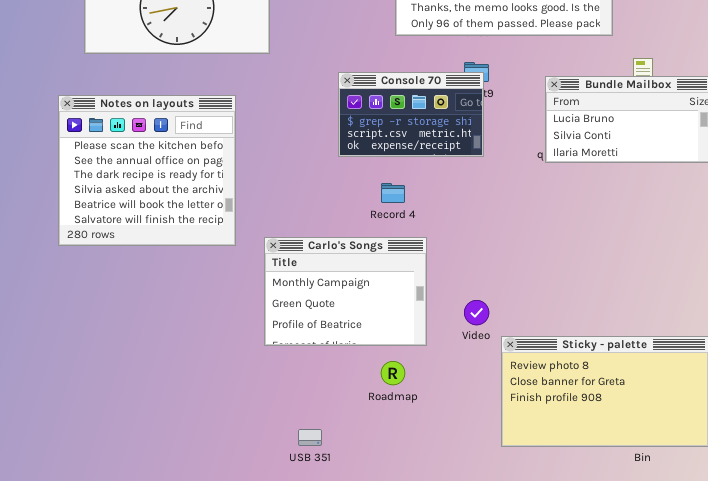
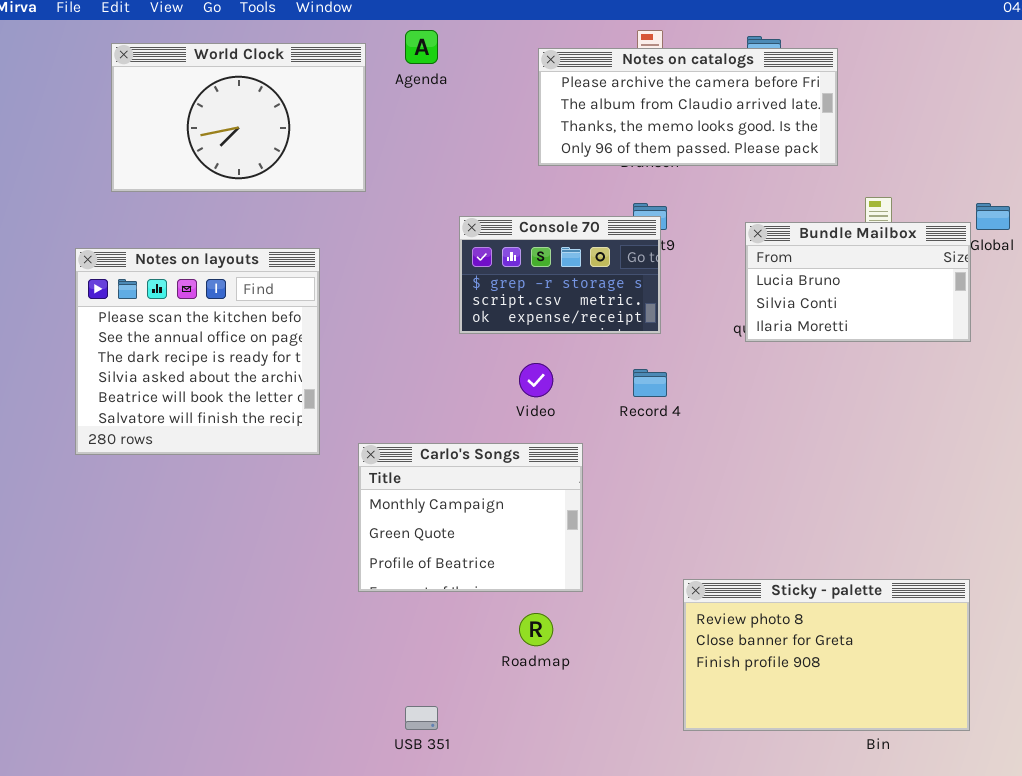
Record 4: [381,183,405,203] -> [633,369,667,397], moved
Video: [464,300,489,325] -> [519,363,553,397], moved

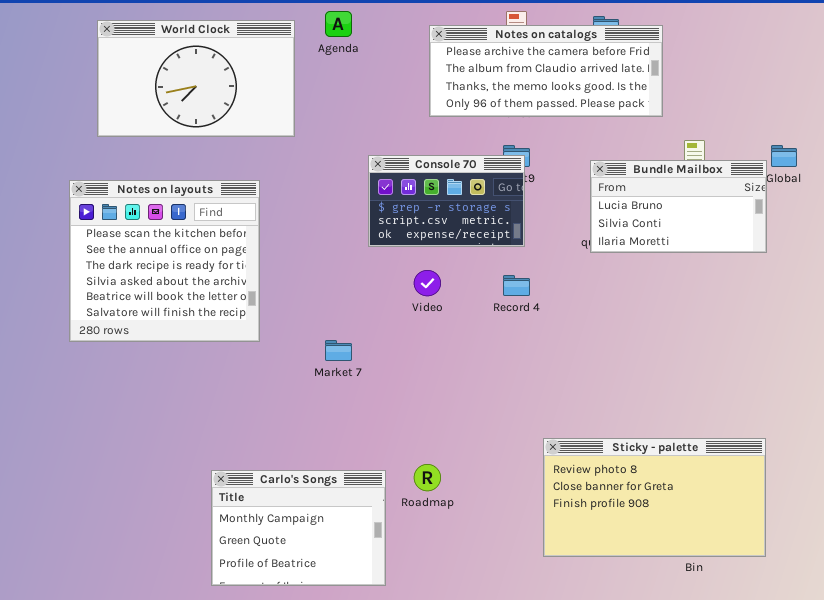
Carlo's Songs: [358,443,583,592] -> [211,470,386,586], moved

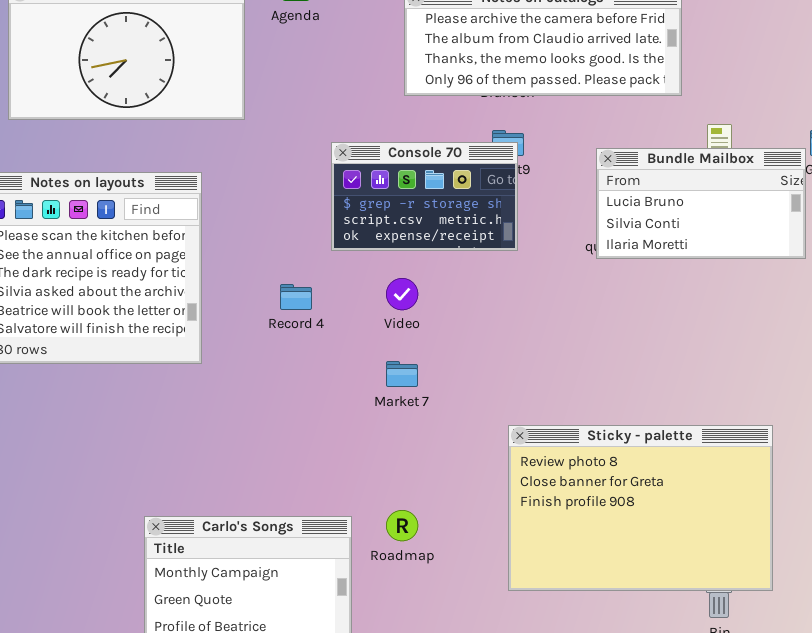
Record 4: [503,275,530,296] -> [280,284,312,310], moved
Market 7: [325,340,352,361] -> [386,361,418,387], moved
Sticky - palette: [543,438,766,557] -> [508,425,773,591], moved, resized

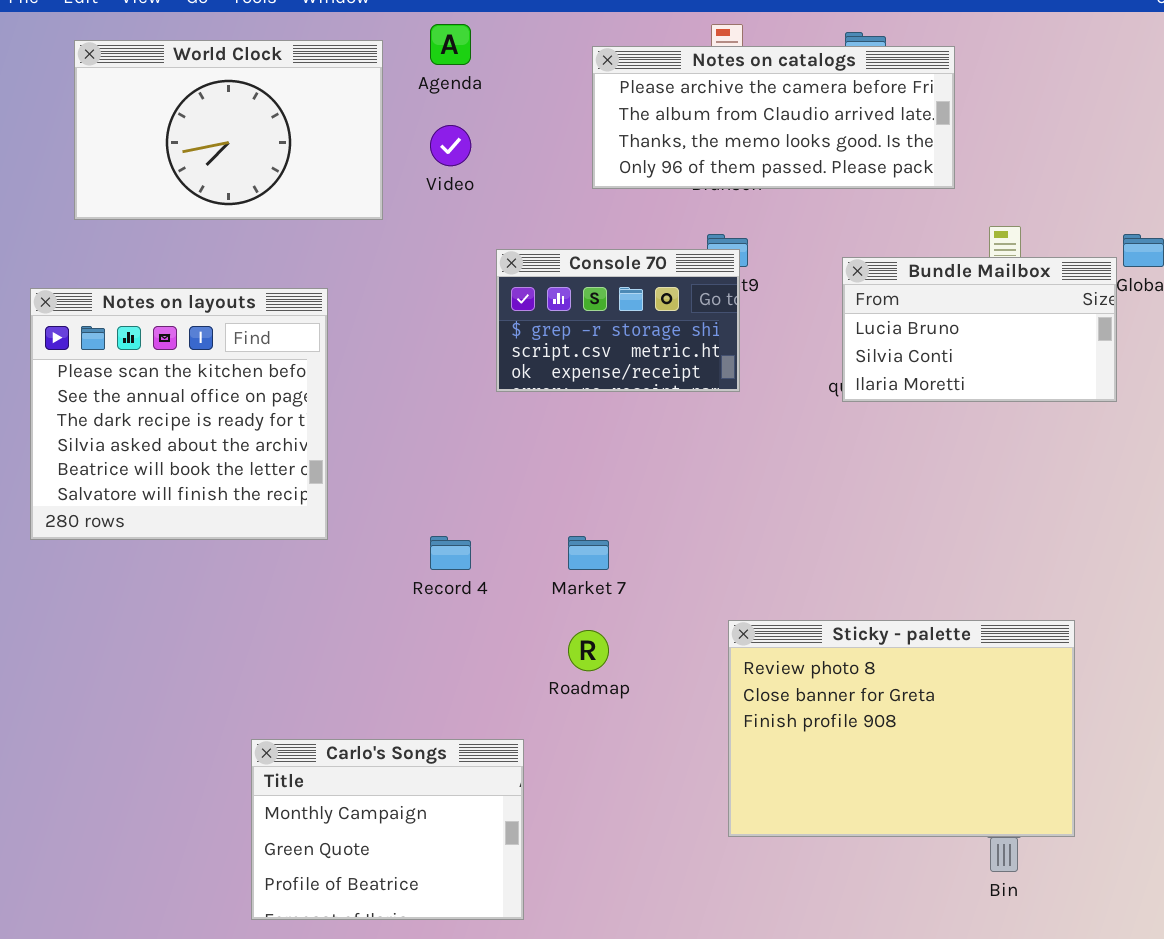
Video: [386,278,418,310] -> [430,125,471,166], moved
Record 4: [280,284,312,310] -> [430,536,471,570], moved
Roadmap: [386,510,418,541] -> [568,630,609,671], moved

